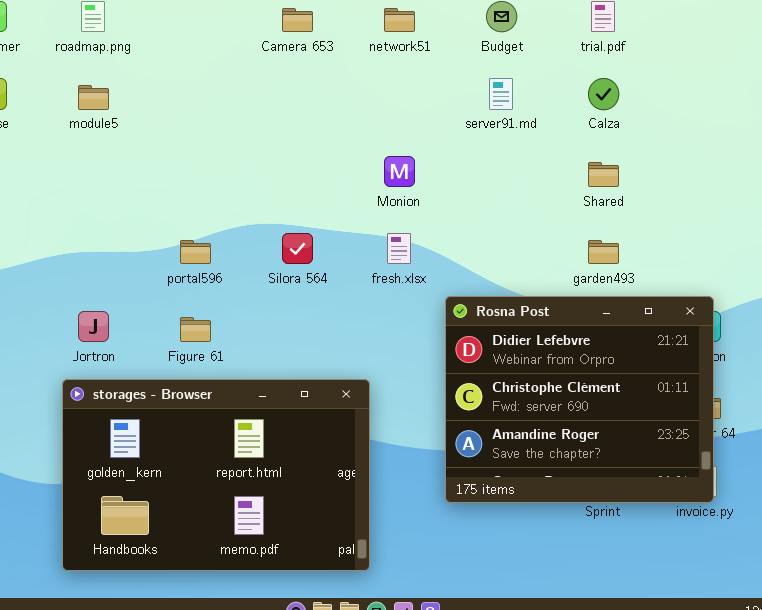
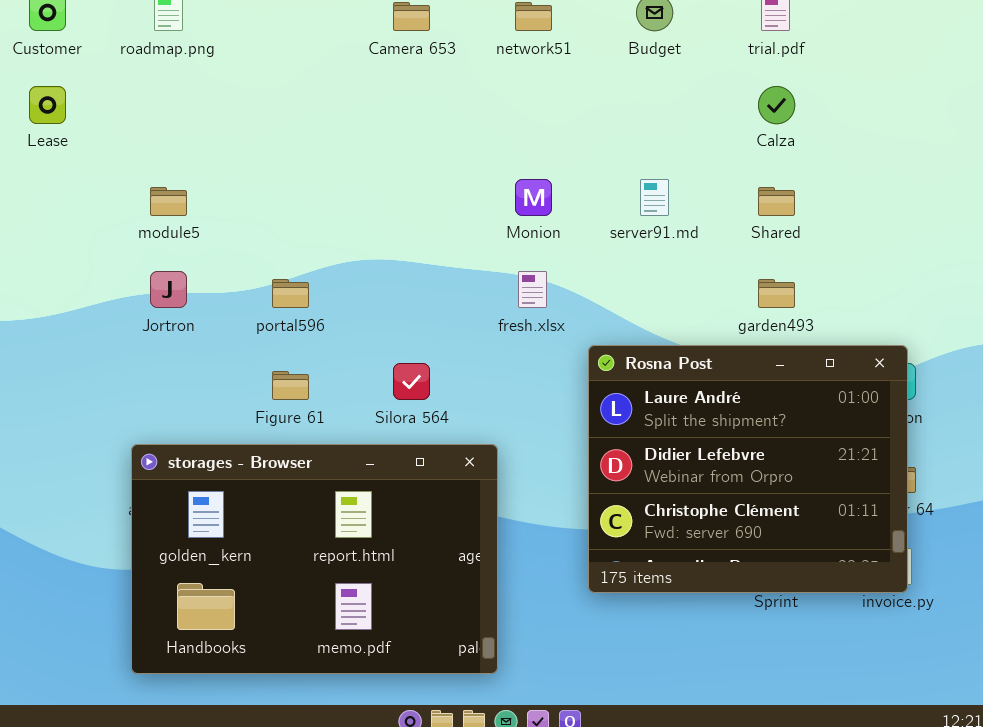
server91.md: [489,78,513,110] -> [640,179,669,216], moved
module5: [78,85,109,110] -> [150,187,187,216], moved
Silora 564: [282,233,313,264] -> [393,363,430,400], moved
Rosna Post: [445,296,714,503] -> [588,345,908,593], scrolled up 1 row
Jortron: [78,311,109,342] -> [150,271,187,308], moved

